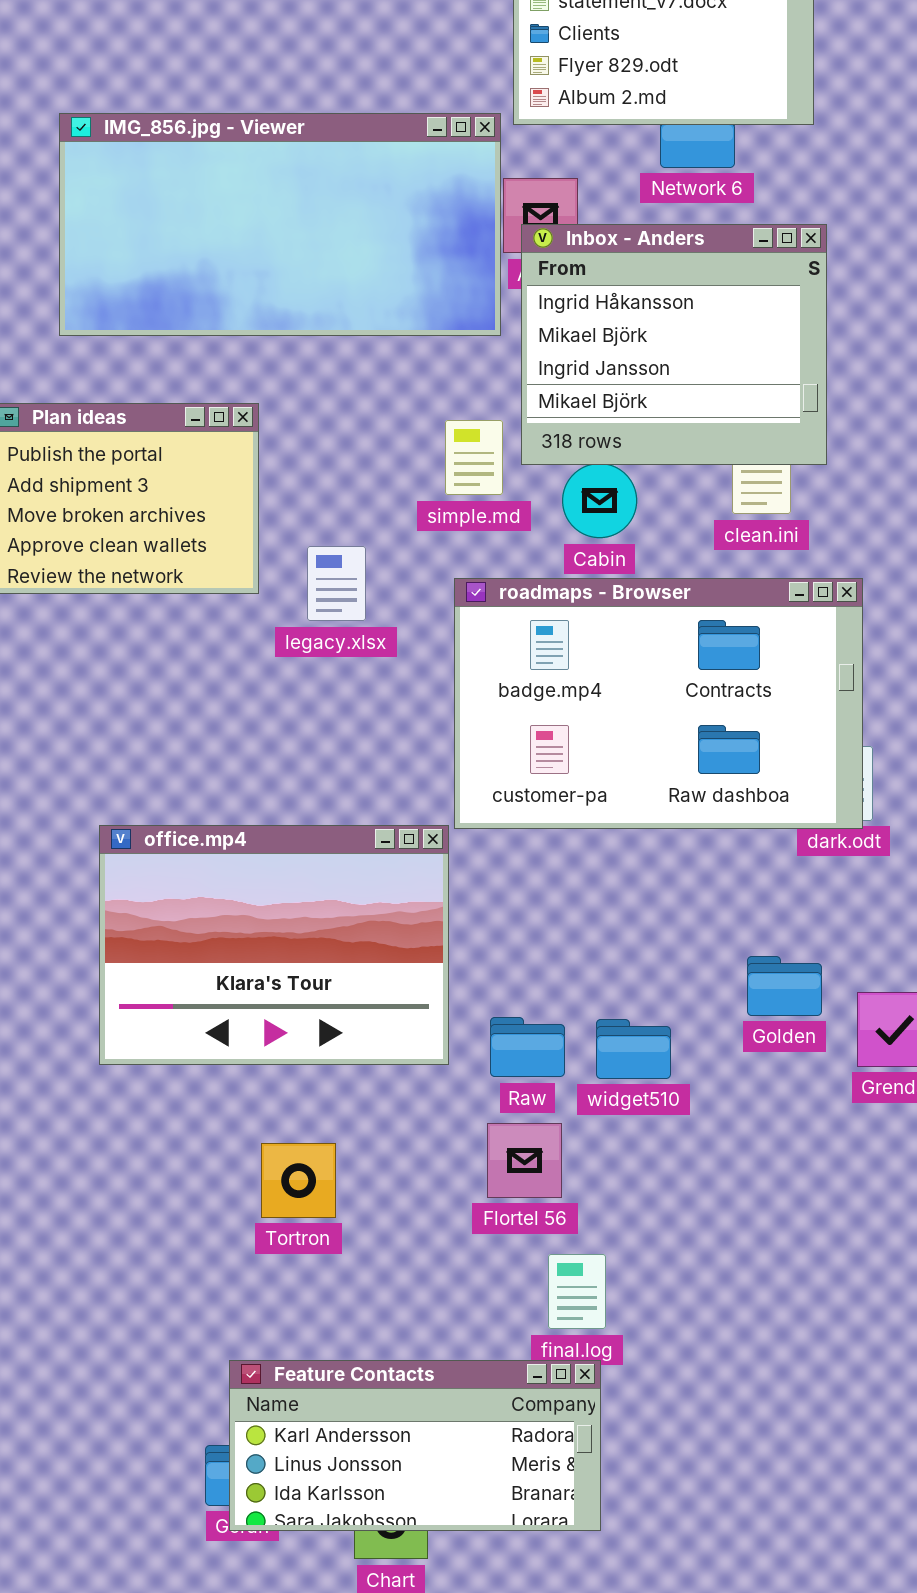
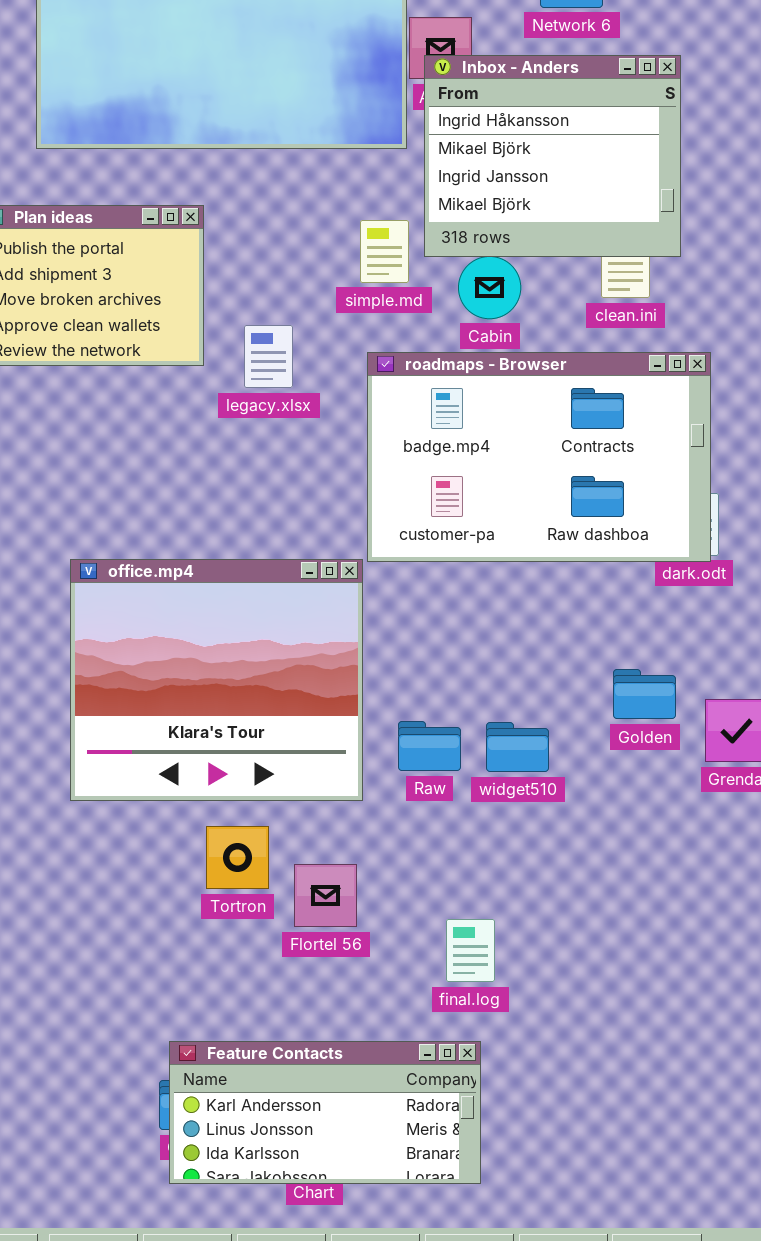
office.mp4: [99,825,449,1065] -> [70,559,363,801], resized
Flortel 56: [487,1123,562,1198] -> [294,864,357,927], moved
Feature Contacts: [229,1360,601,1531] -> [169,1041,481,1184], moved

